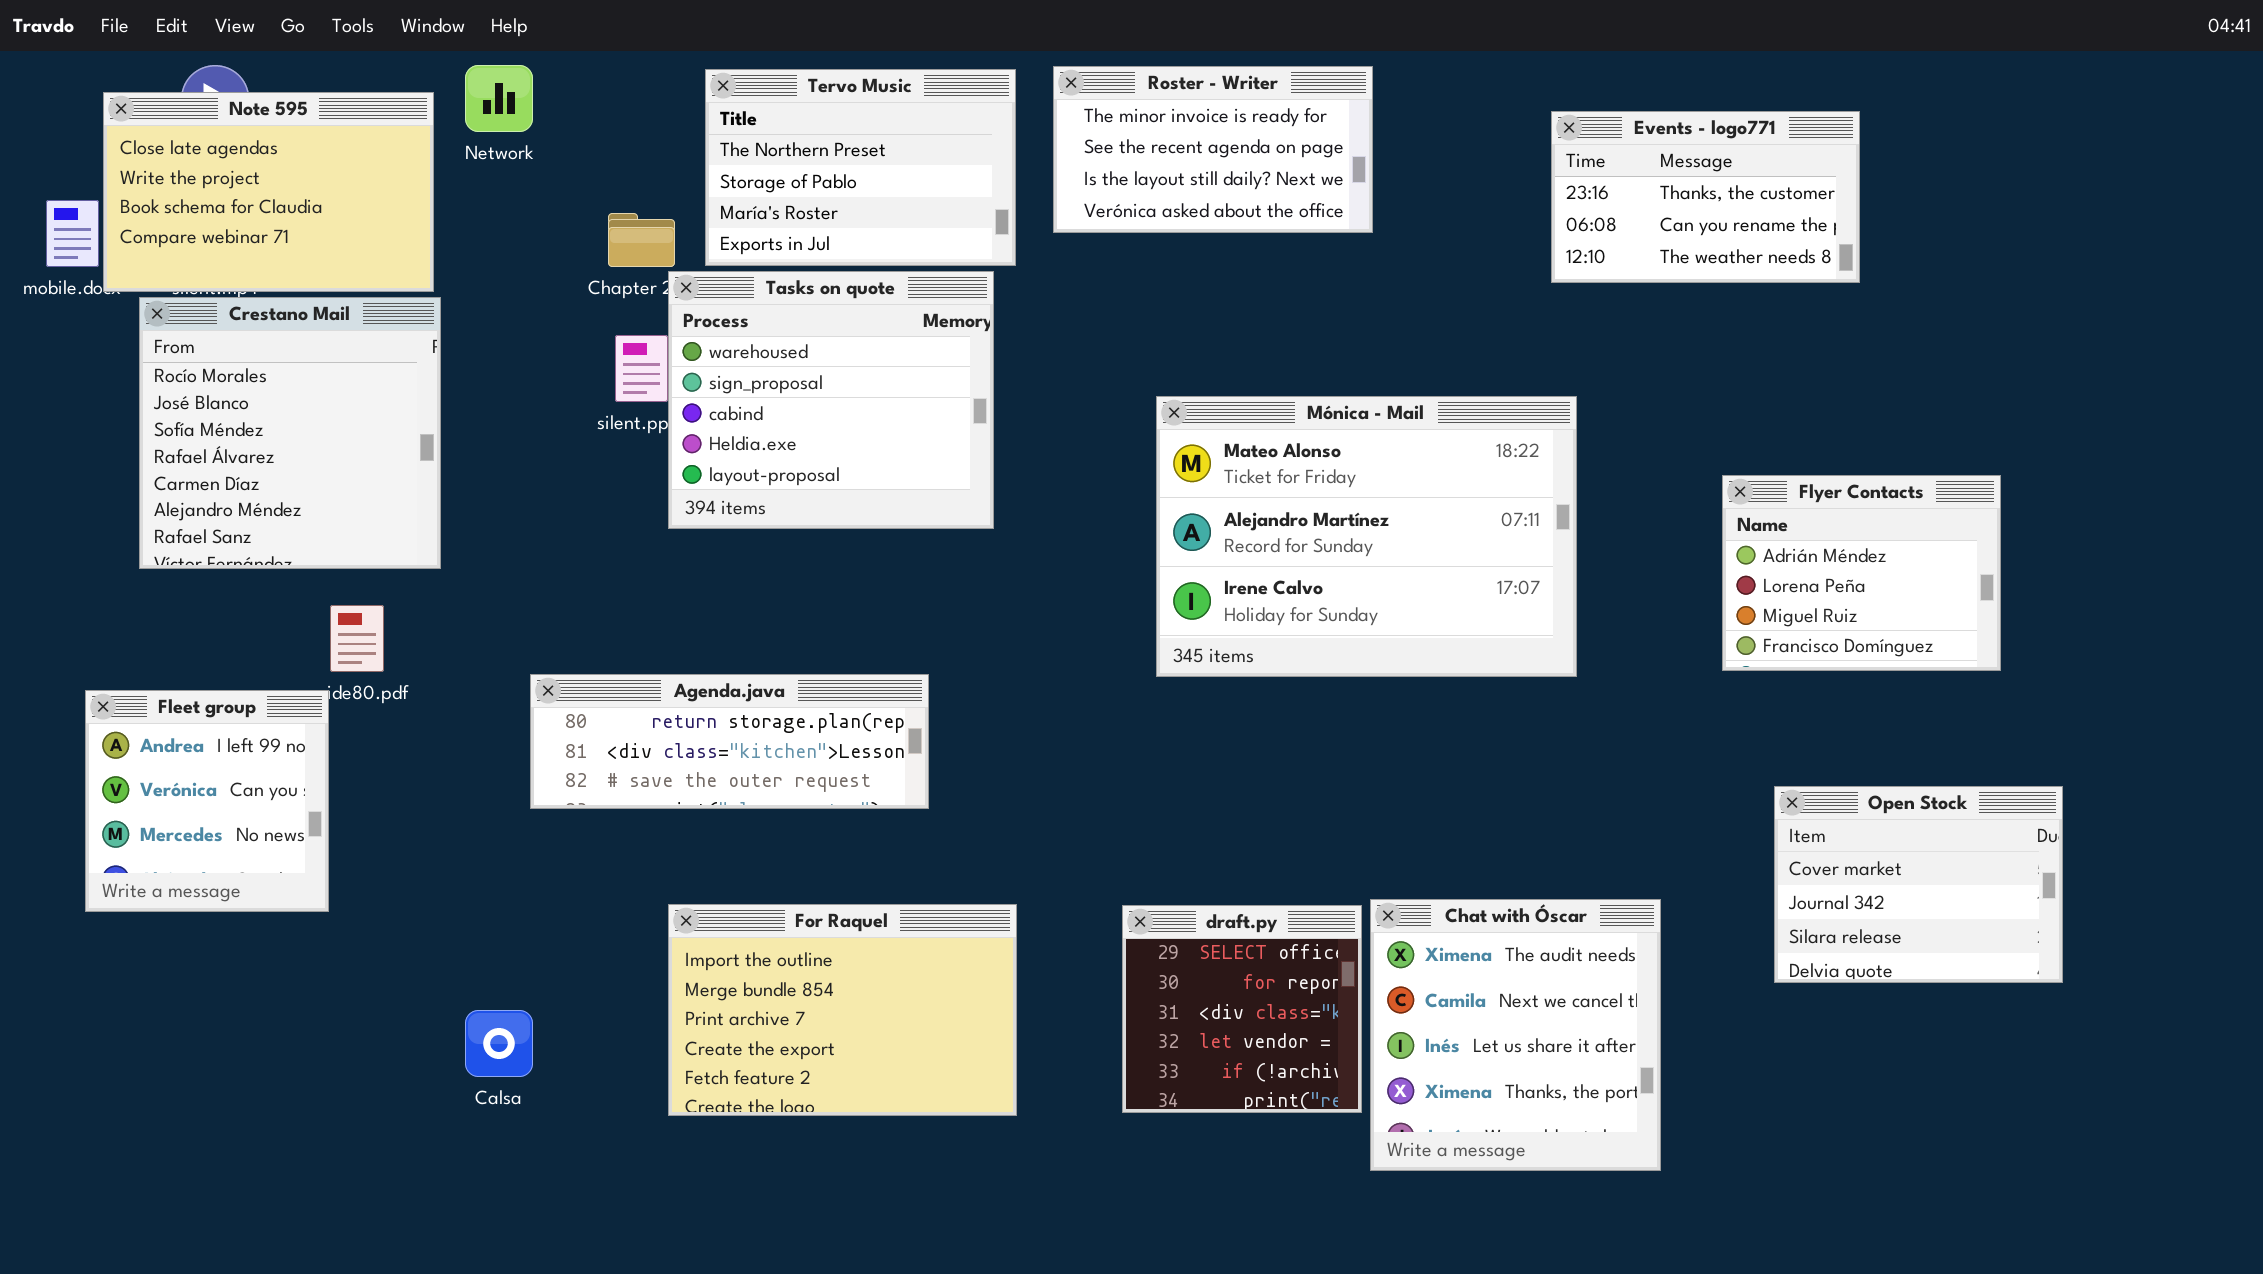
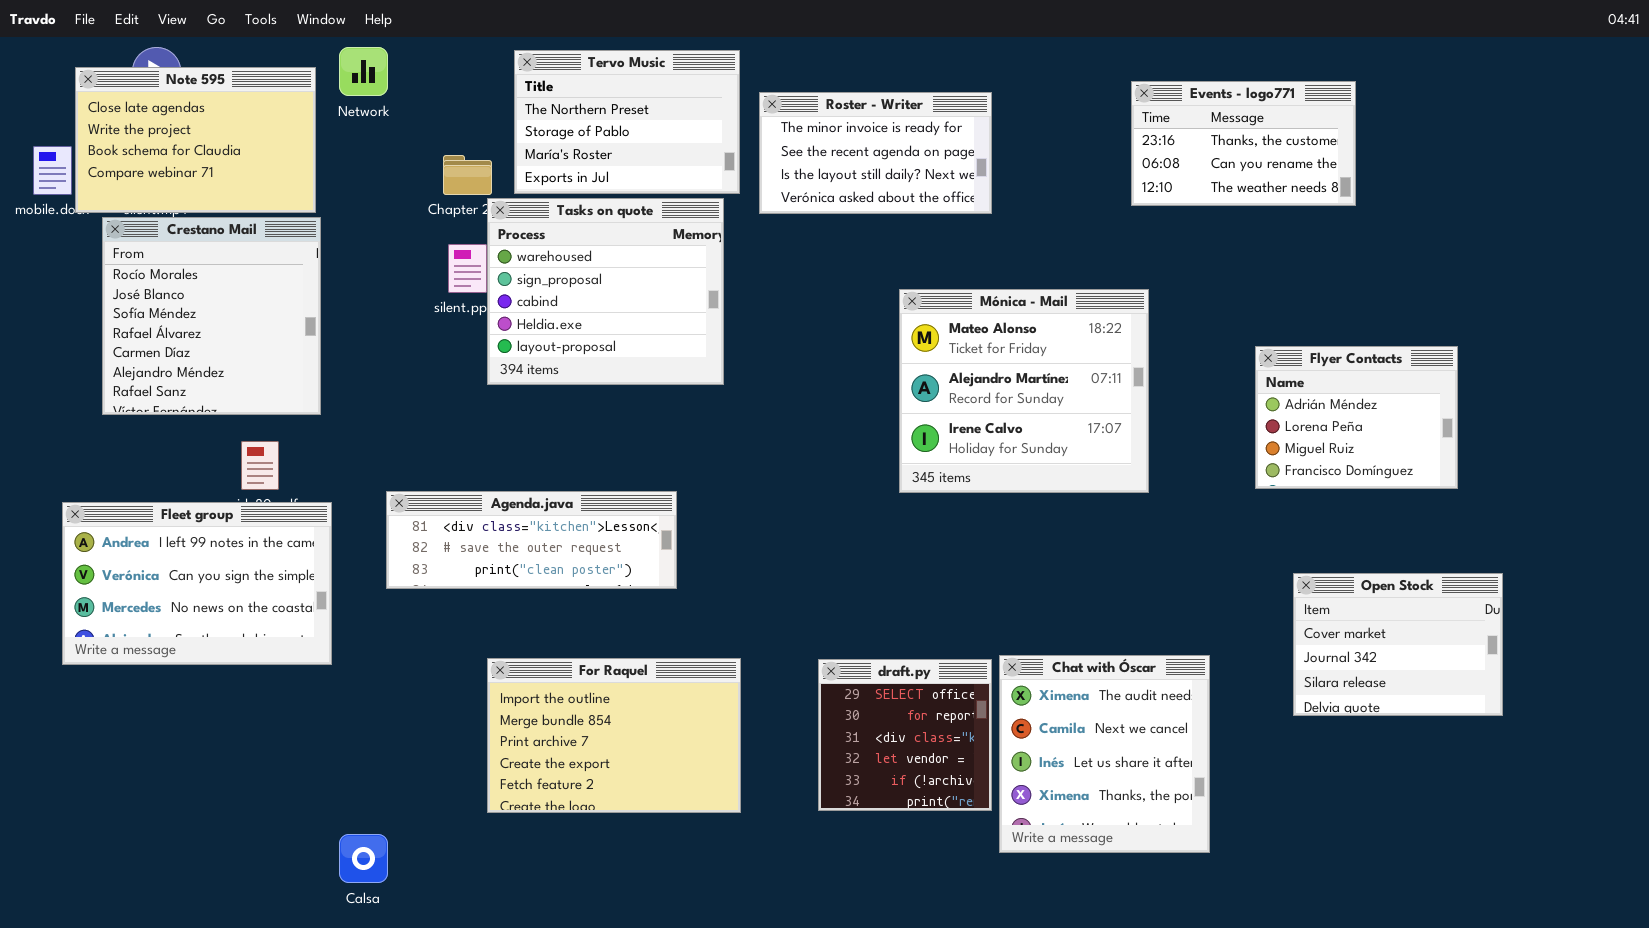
Roster - Writer: [1053,66,1373,233] -> [759,92,992,214], moved
Mónica - Mail: [1156,396,1577,677] -> [899,289,1149,493], resized
Agenda.java: [530,674,929,809] -> [386,491,677,589], scrolled down 1 row
Fleet group: [85,690,329,912] -> [62,502,332,665], resized
Calsa: [465,1010,533,1077] -> [339,834,388,883], moved

